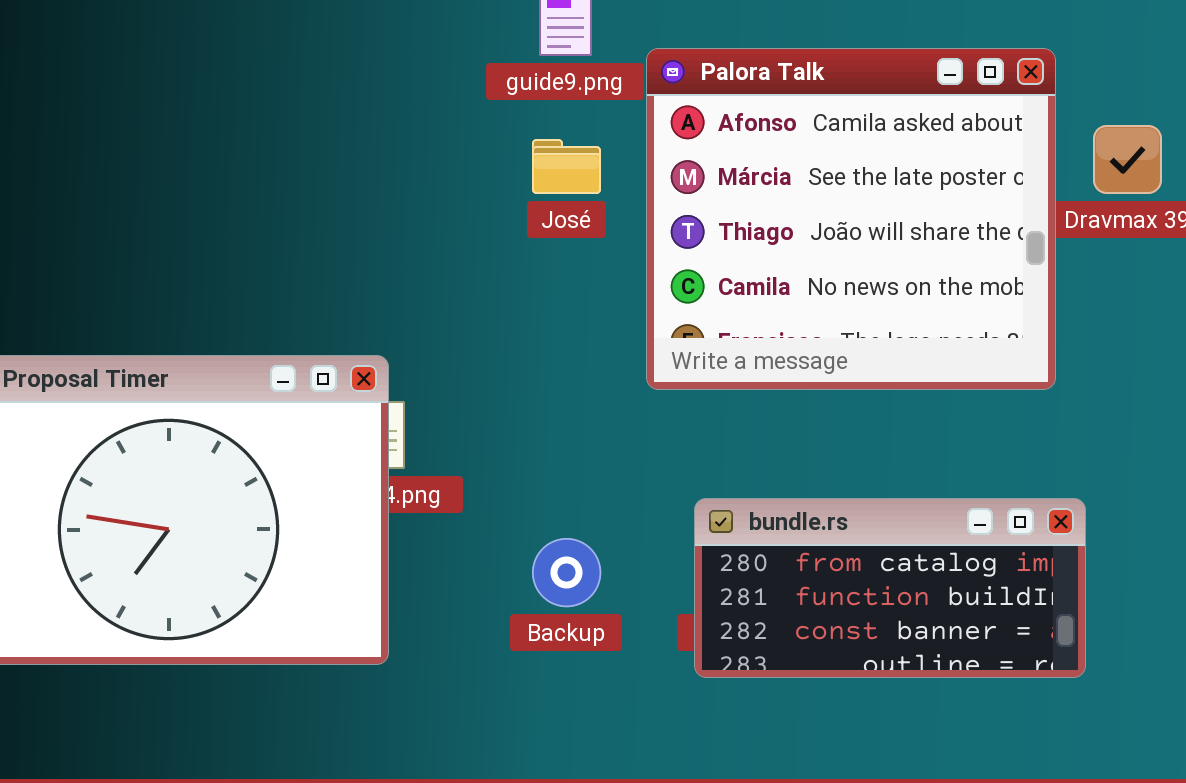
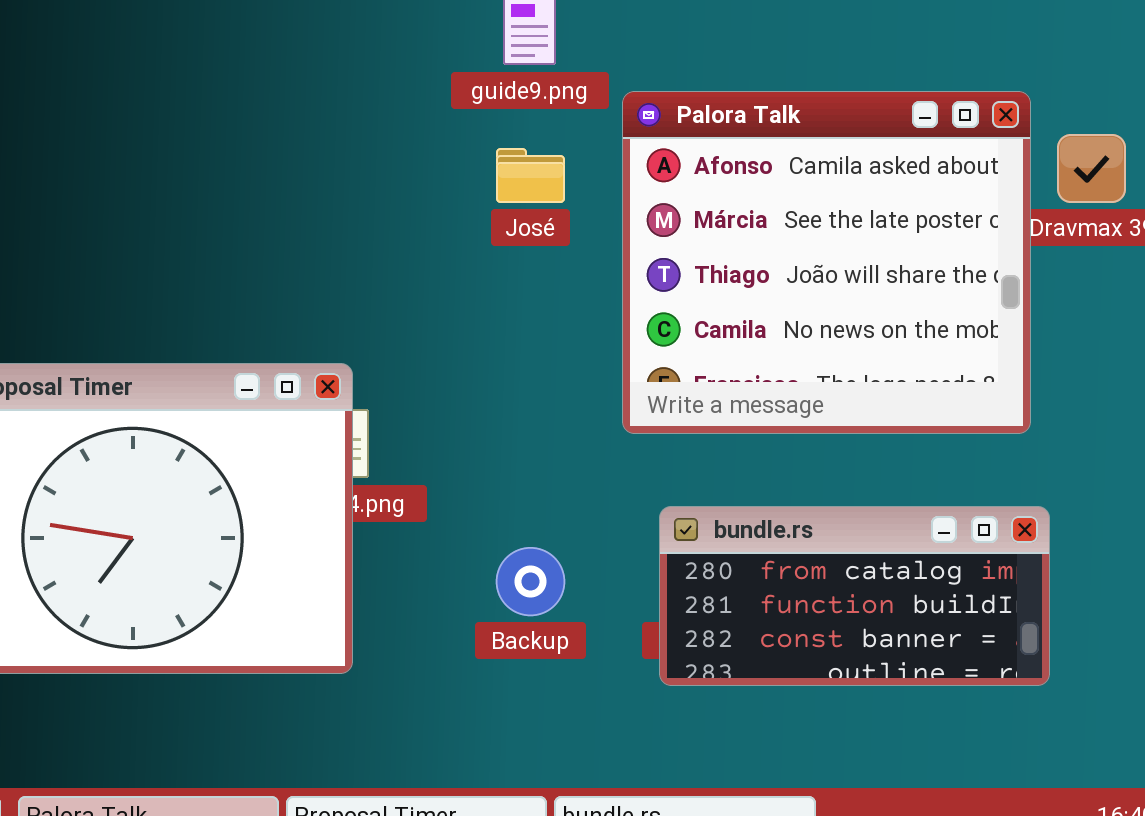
Palora Talk: [646,48,1056,390] -> [622,91,1031,434], moved

